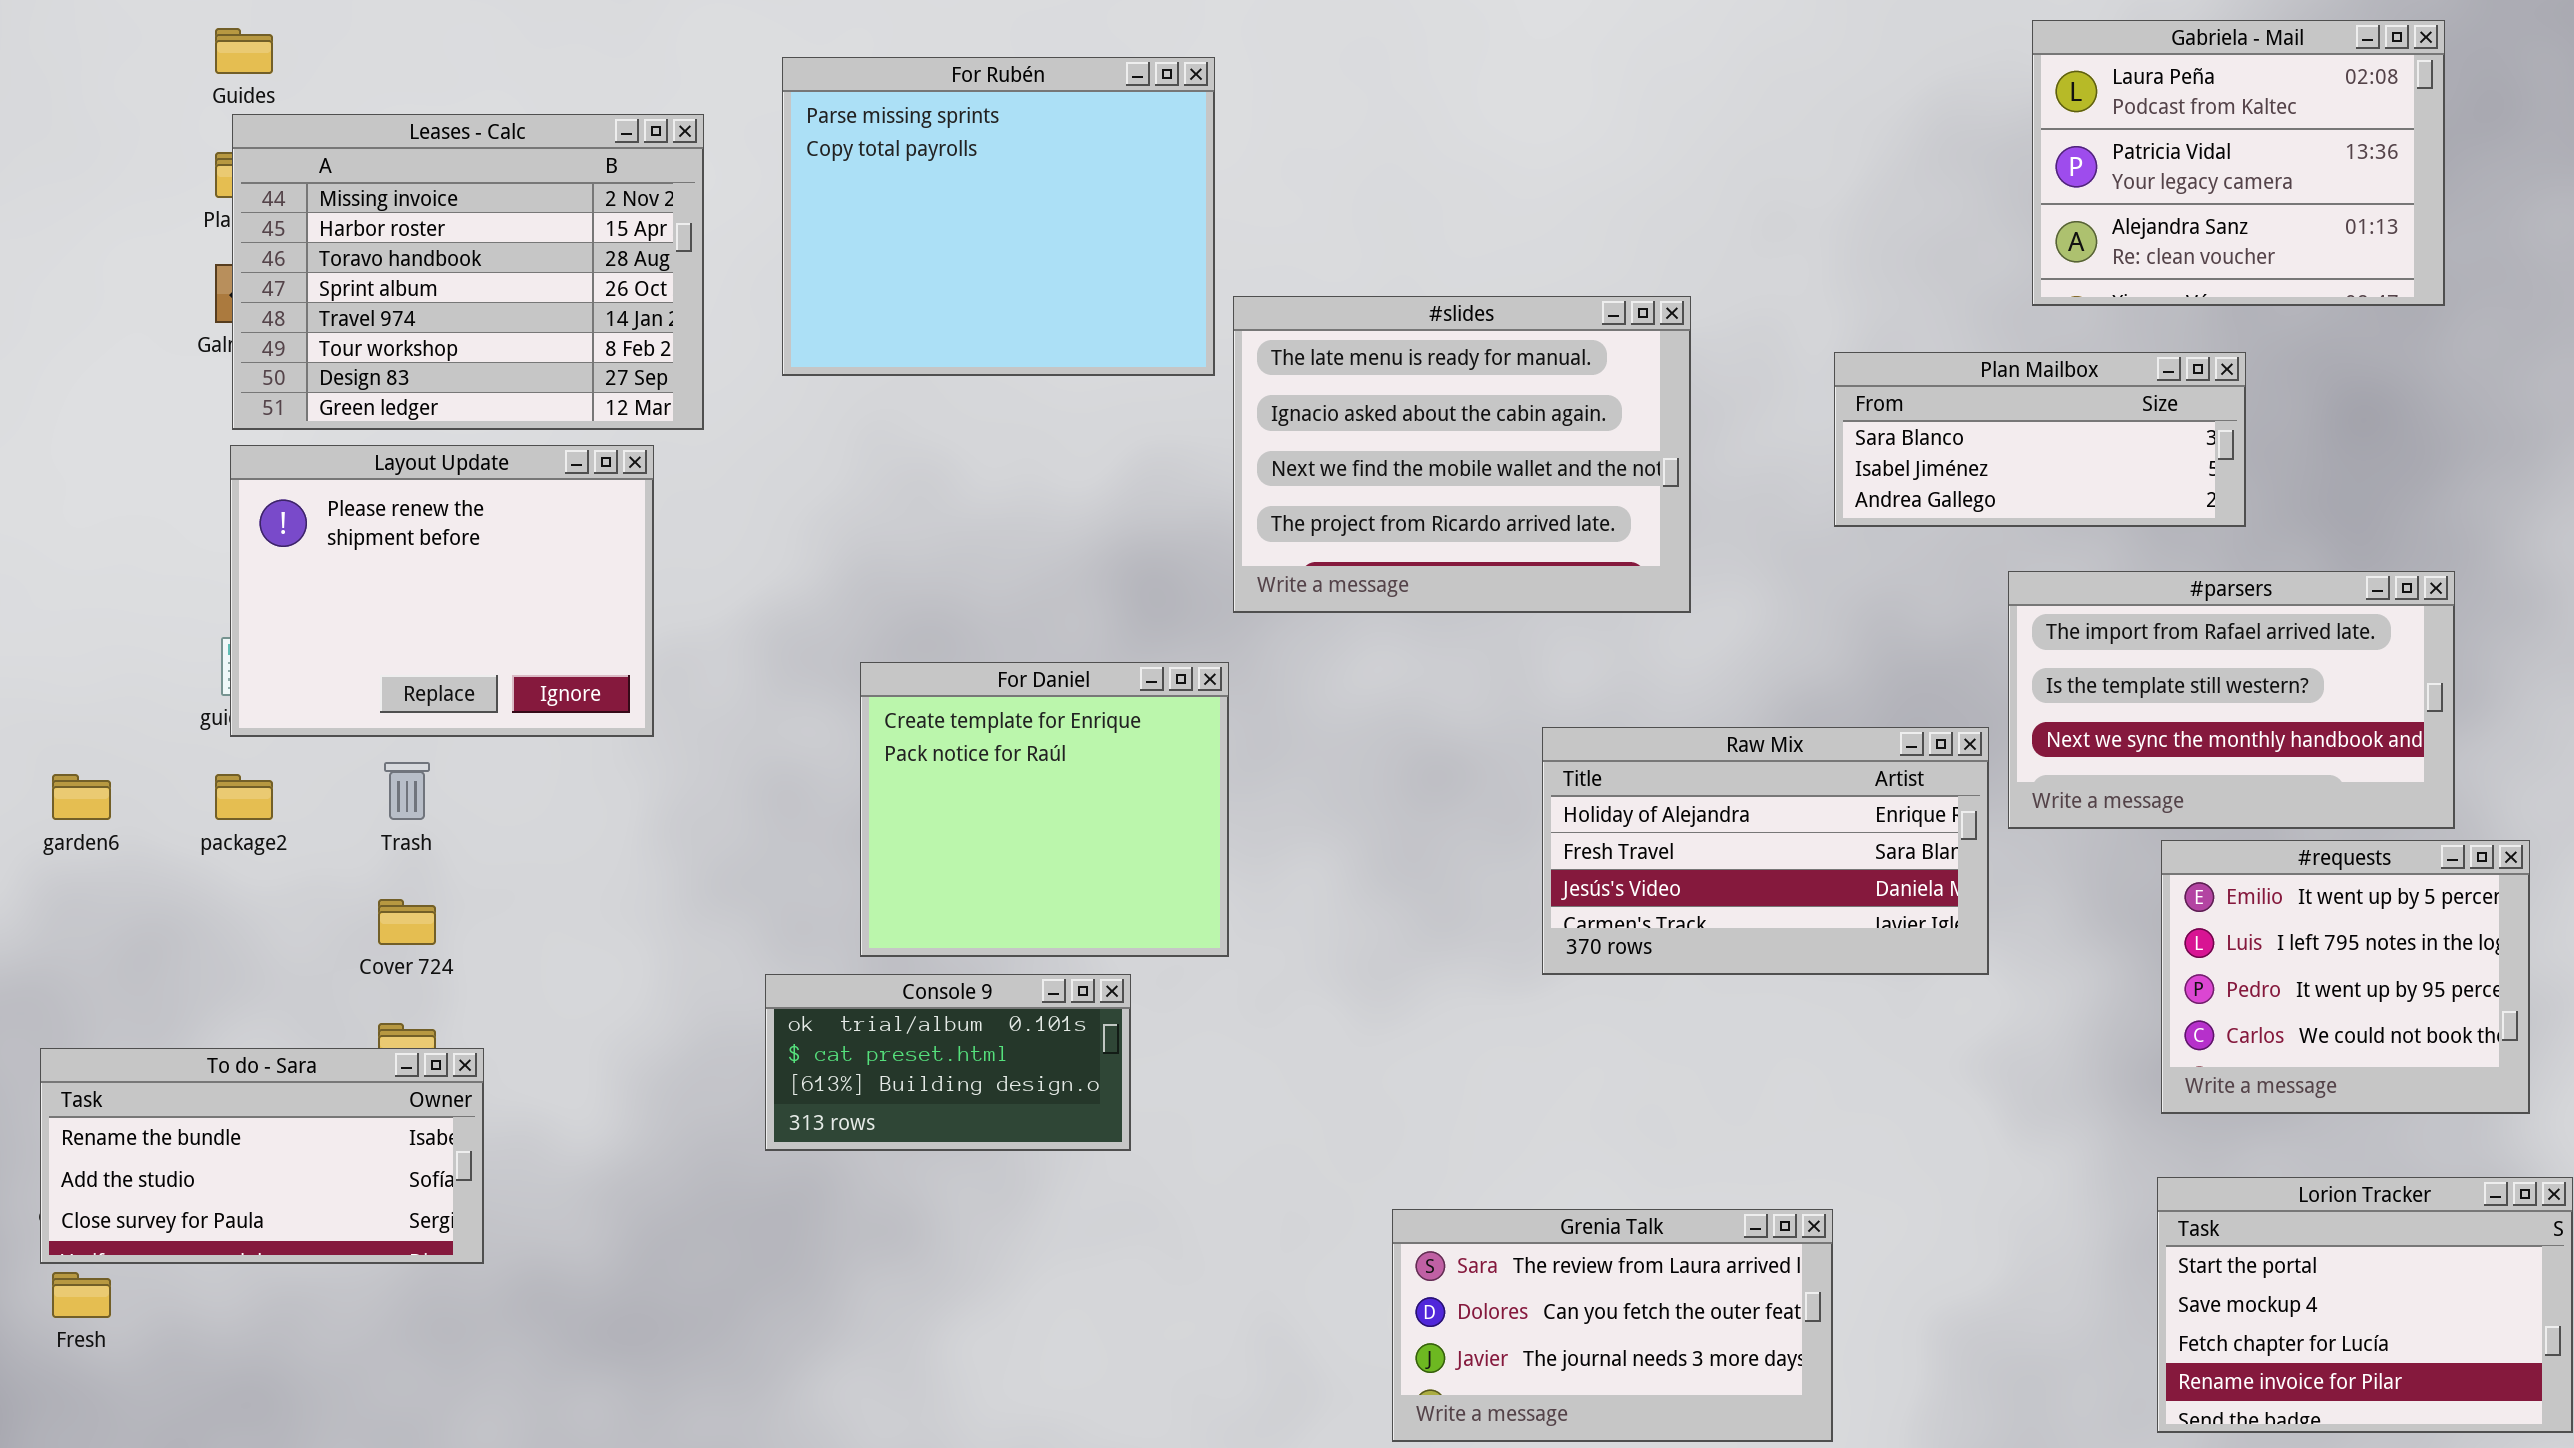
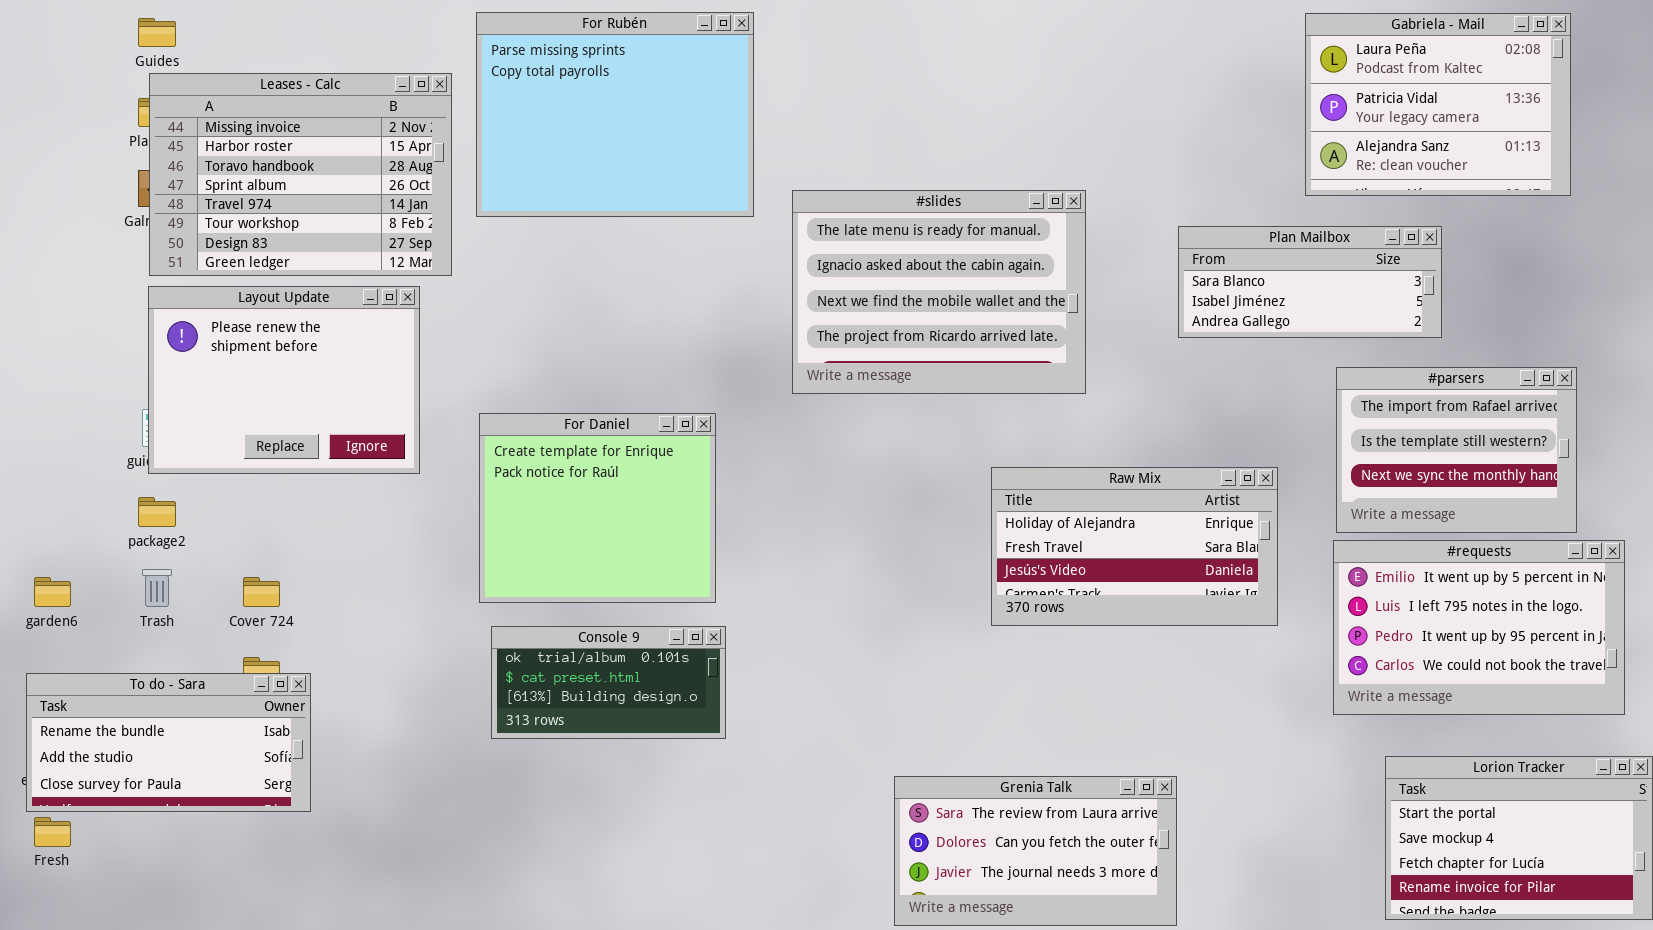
For Rubén: [782,57,1215,376] -> [476,12,754,217], moved
#parsers: [2008,571,2455,829] -> [1336,367,1577,533], resized
For Daniel: [860,662,1229,957] -> [479,413,716,603], moved
Trash: [384,762,430,820] -> [142,569,172,607], moved
garden6: [52,774,111,820] -> [34,577,71,607], moved
#requests: [2161,840,2530,1114] -> [1333,540,1625,715], resized

